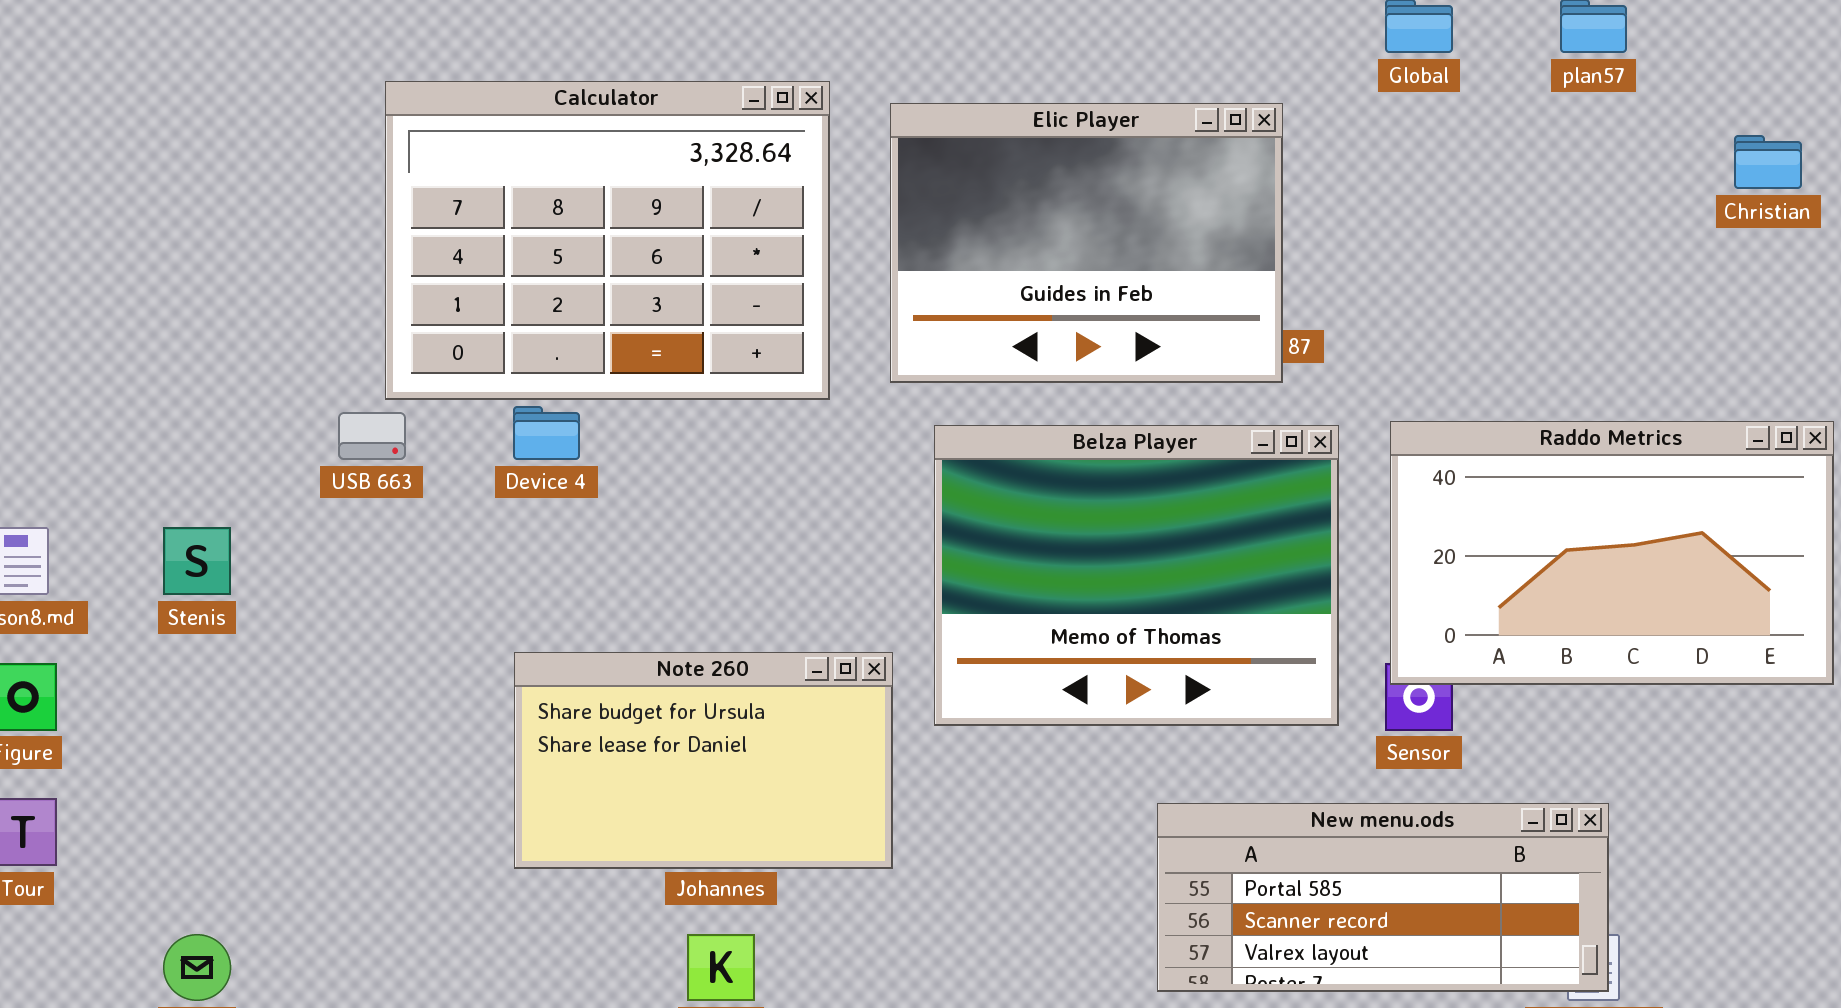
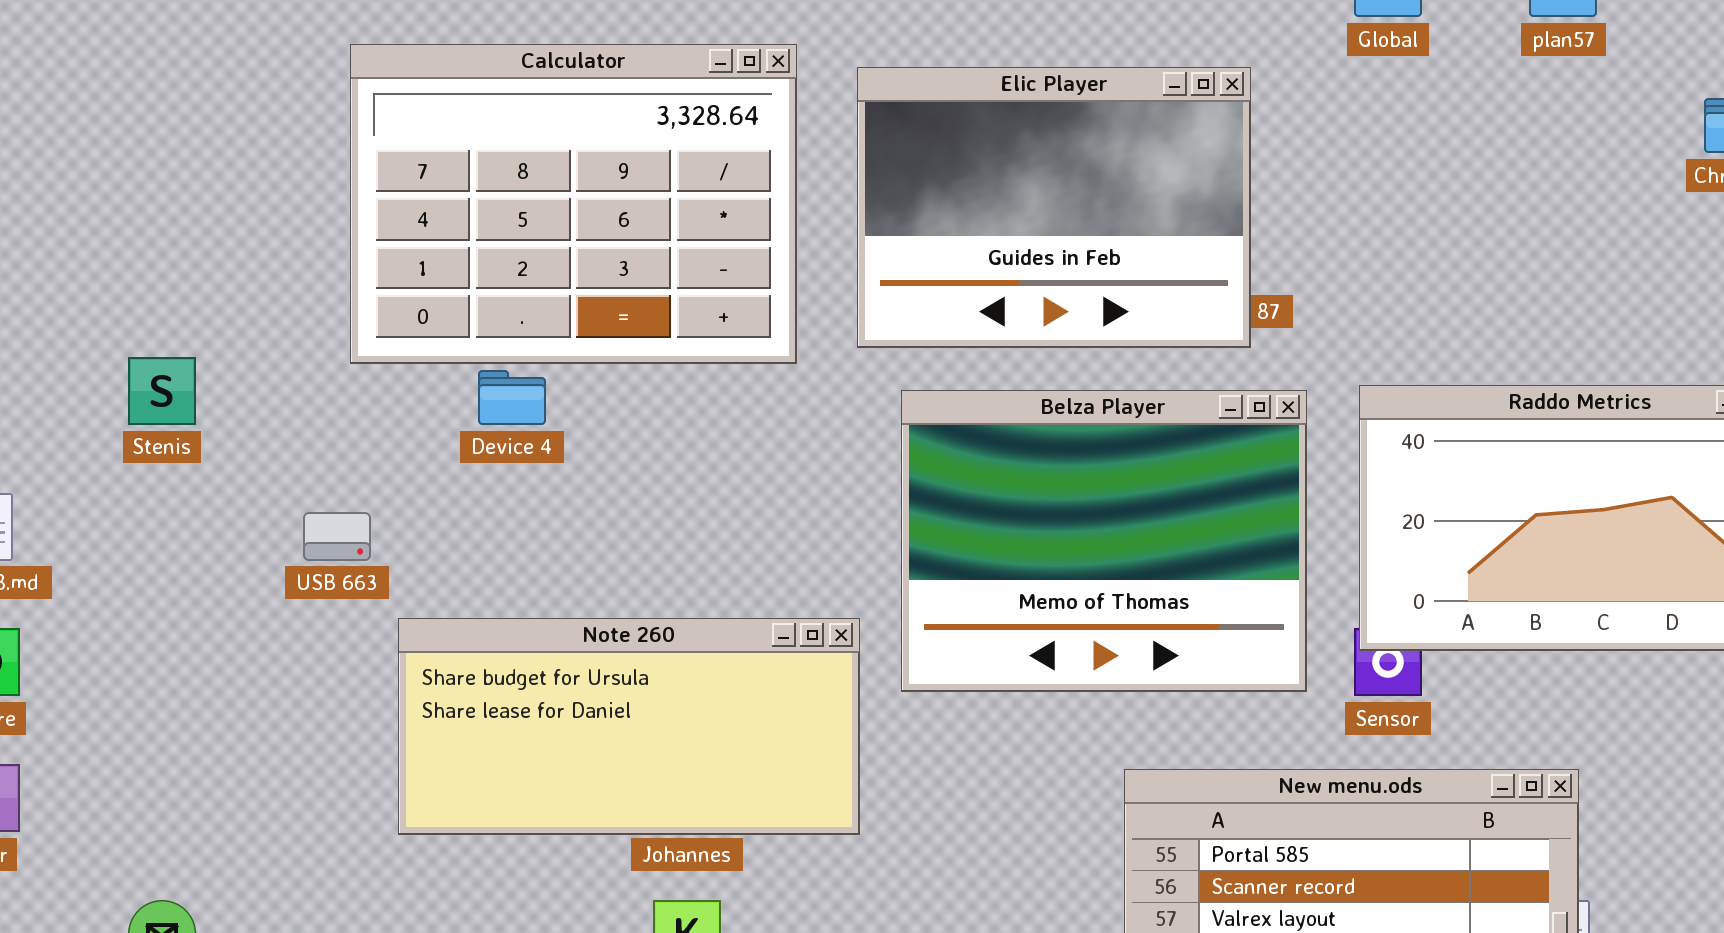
USB 663: [338,412,406,460] -> [303,512,371,561], moved
Stenis: [163,527,231,595] -> [128,357,196,425], moved
Note 260: [514,652,893,869] -> [398,618,860,835], resized

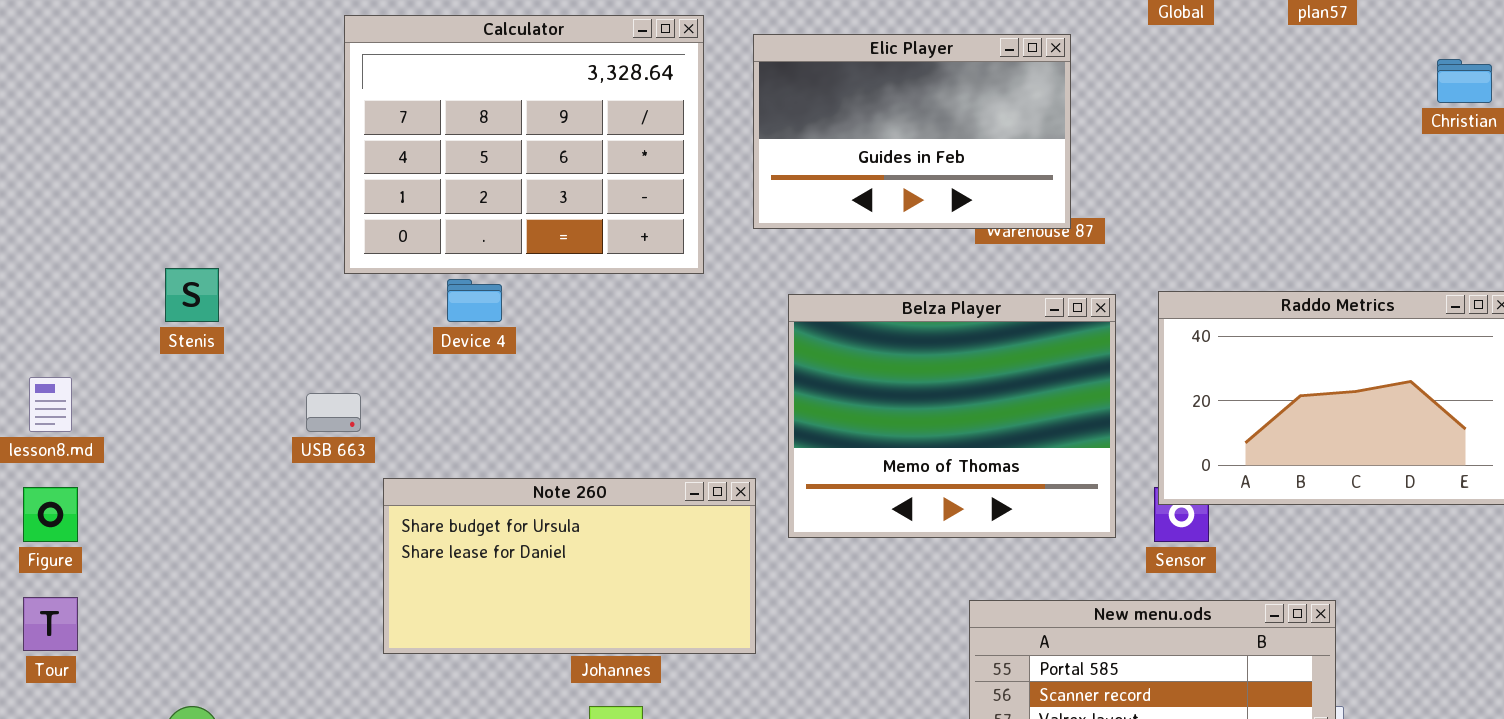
Elic Player: [857,67,1251,348] -> [753,34,1071,229], resized

